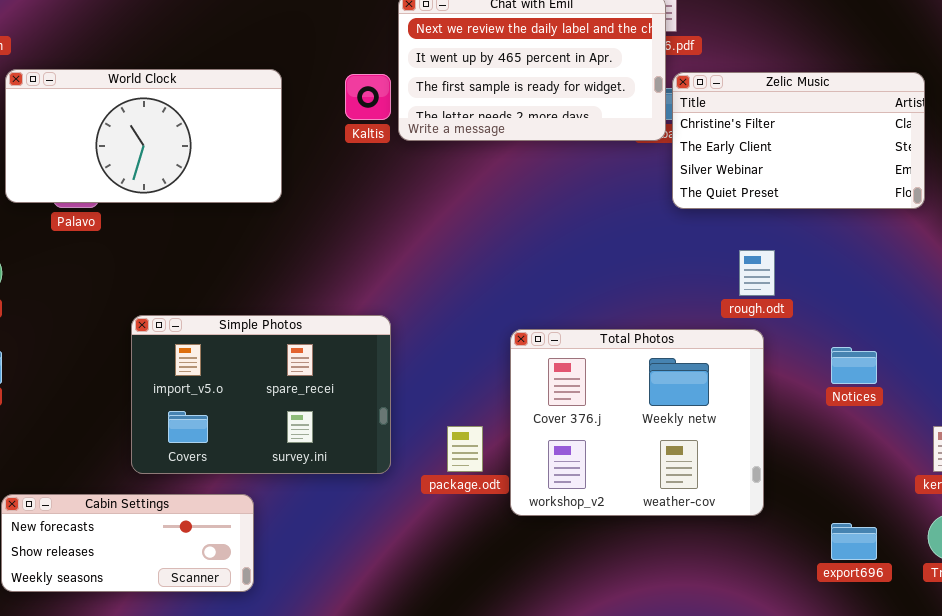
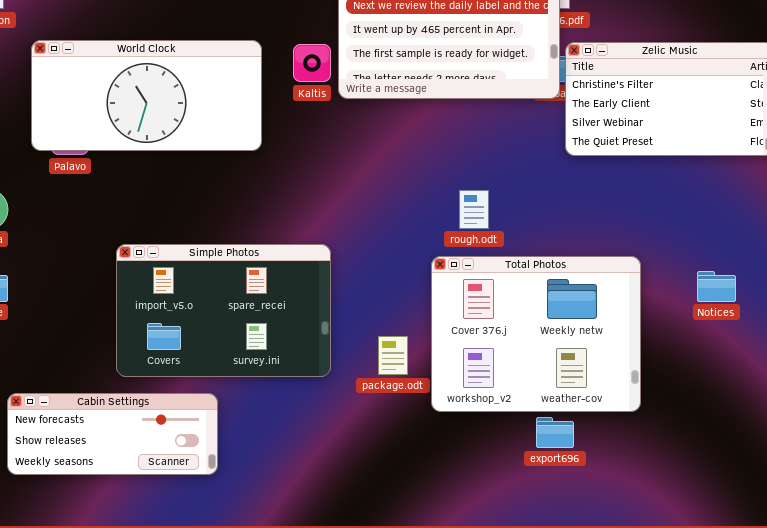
World Clock: [5,69,282,203] -> [31,40,262,151], moved
rough.odt: [739,250,775,296] -> [459,190,489,229], moved
export696: [831,523,877,560] -> [536,417,574,448], moved

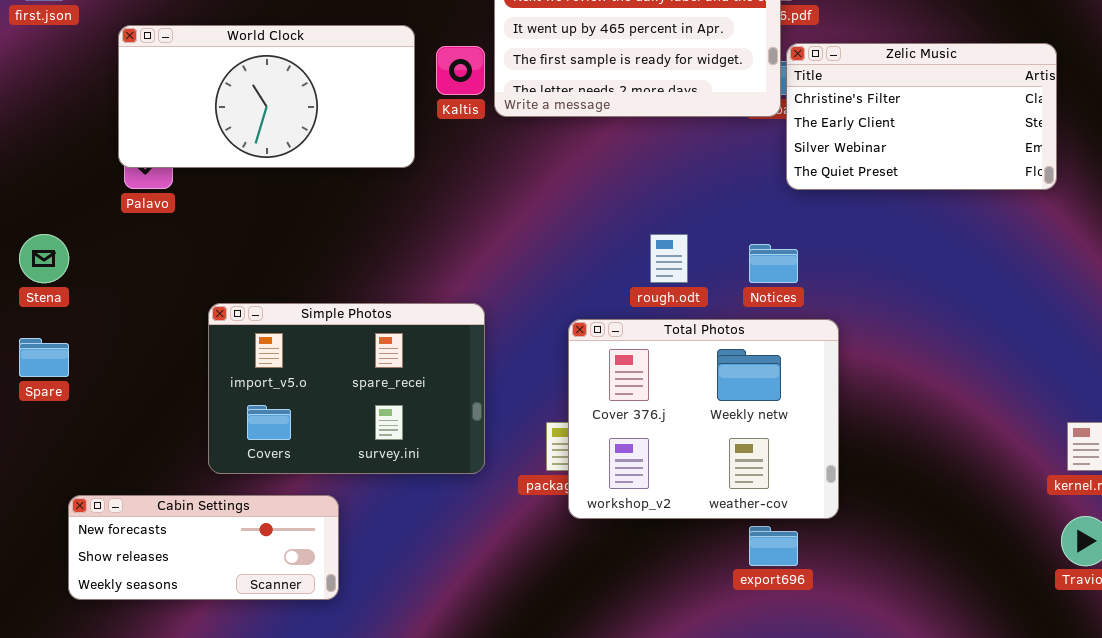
World Clock: [31,40,262,151] -> [118,25,415,168], moved
Total Photos: [431,256,641,412] -> [568,319,839,519], moved
Notices: [697,271,736,302] -> [749,244,798,283], moved

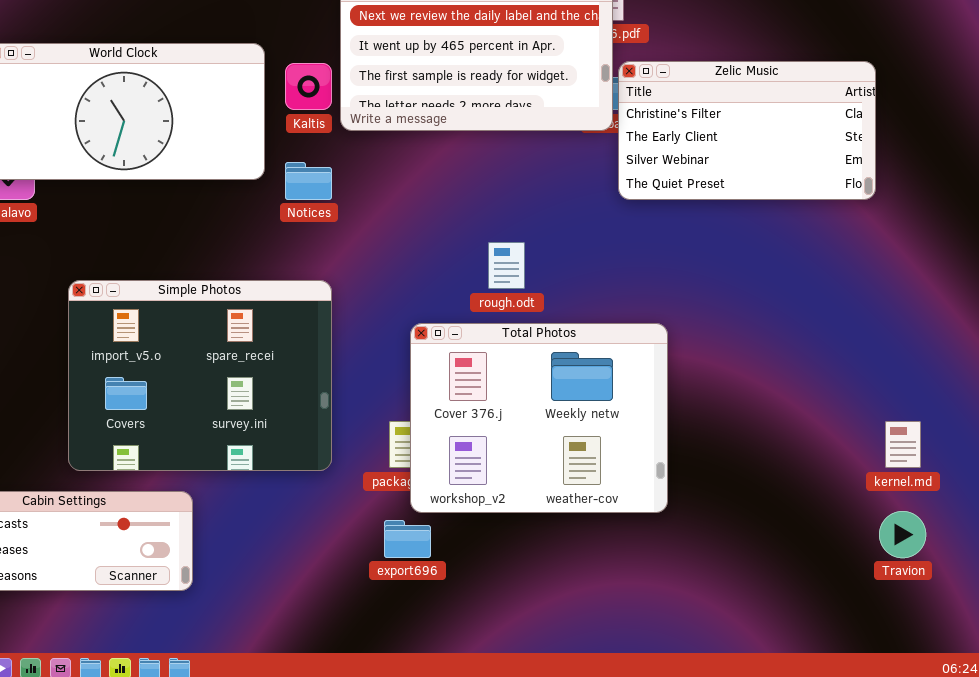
Notices: [749,244,798,283] -> [285,162,332,200], moved
Simple Photos: [208,303,485,474] -> [68,280,332,471], resized
export696: [749,526,798,566] -> [384,520,431,558], moved

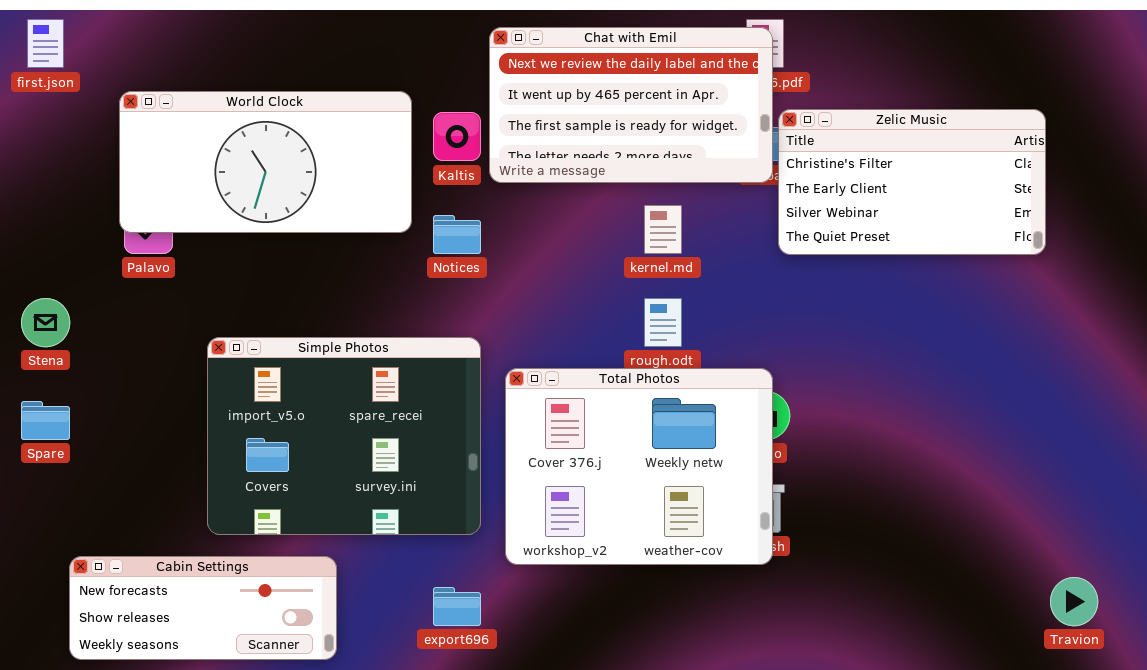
Total Photos: [410,323,668,513] -> [505,368,773,565], moved
kernel.md: [885,421,921,468] -> [644,205,682,254], moved
export696: [384,520,431,558] -> [433,587,481,626], moved

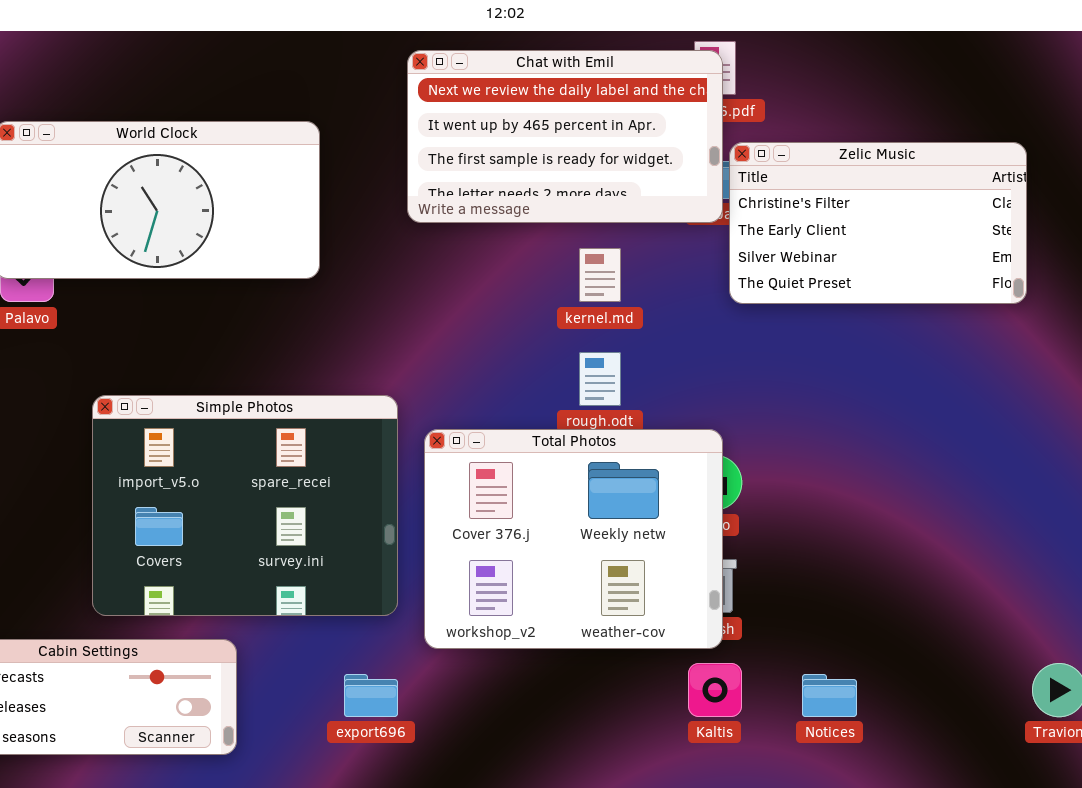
Kaltis: [433,112,481,161] -> [688,663,742,717], moved
Notices: [433,215,481,254] -> [802,674,857,717], moved

